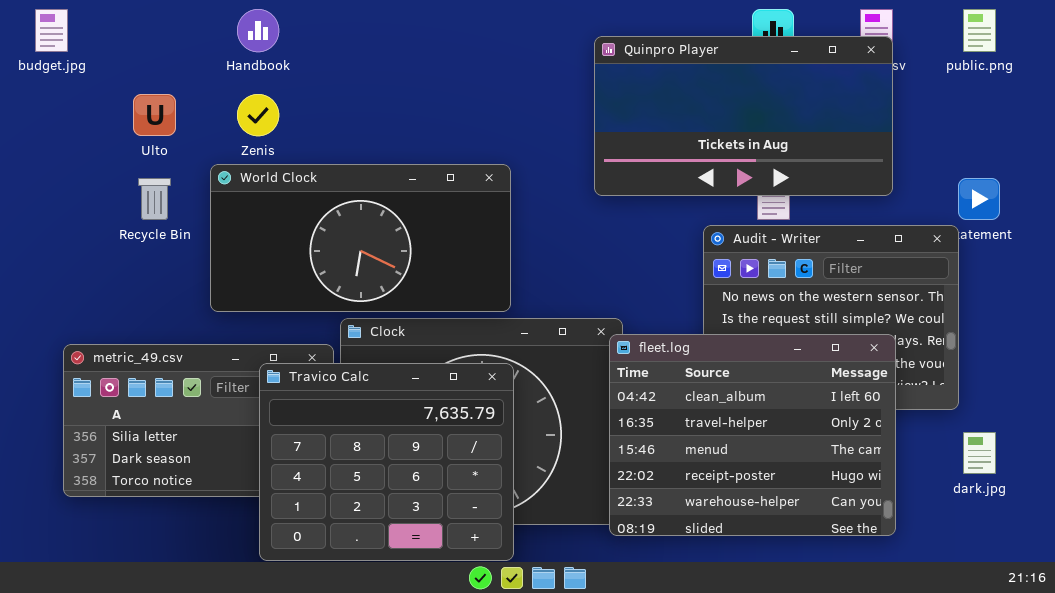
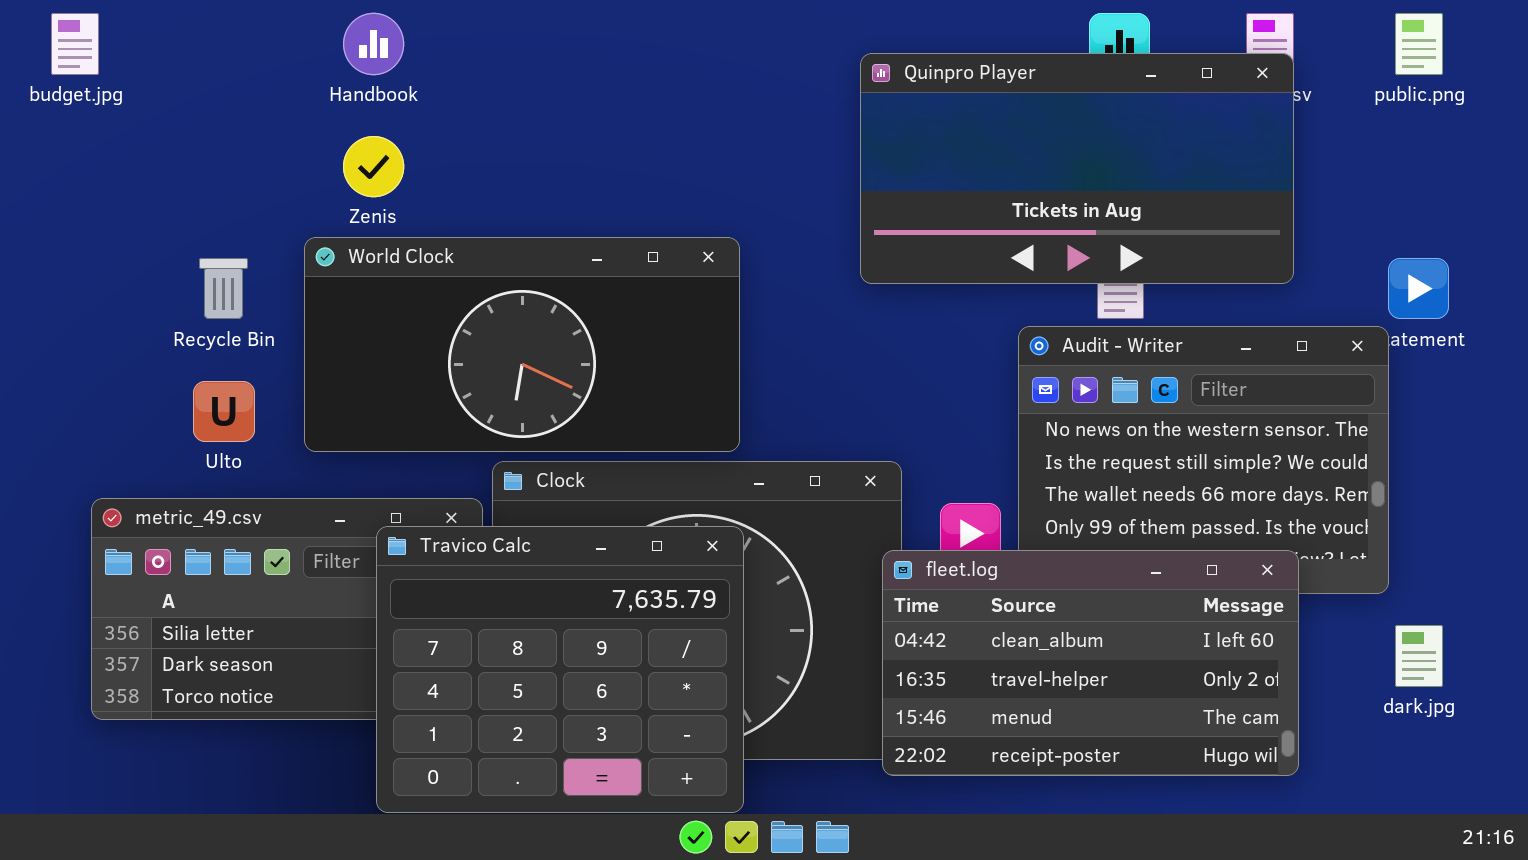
Ulto: [133,94,176,136] -> [193,381,255,442], moved
fleet.log: [609,334,896,536] -> [882,550,1299,776], resized

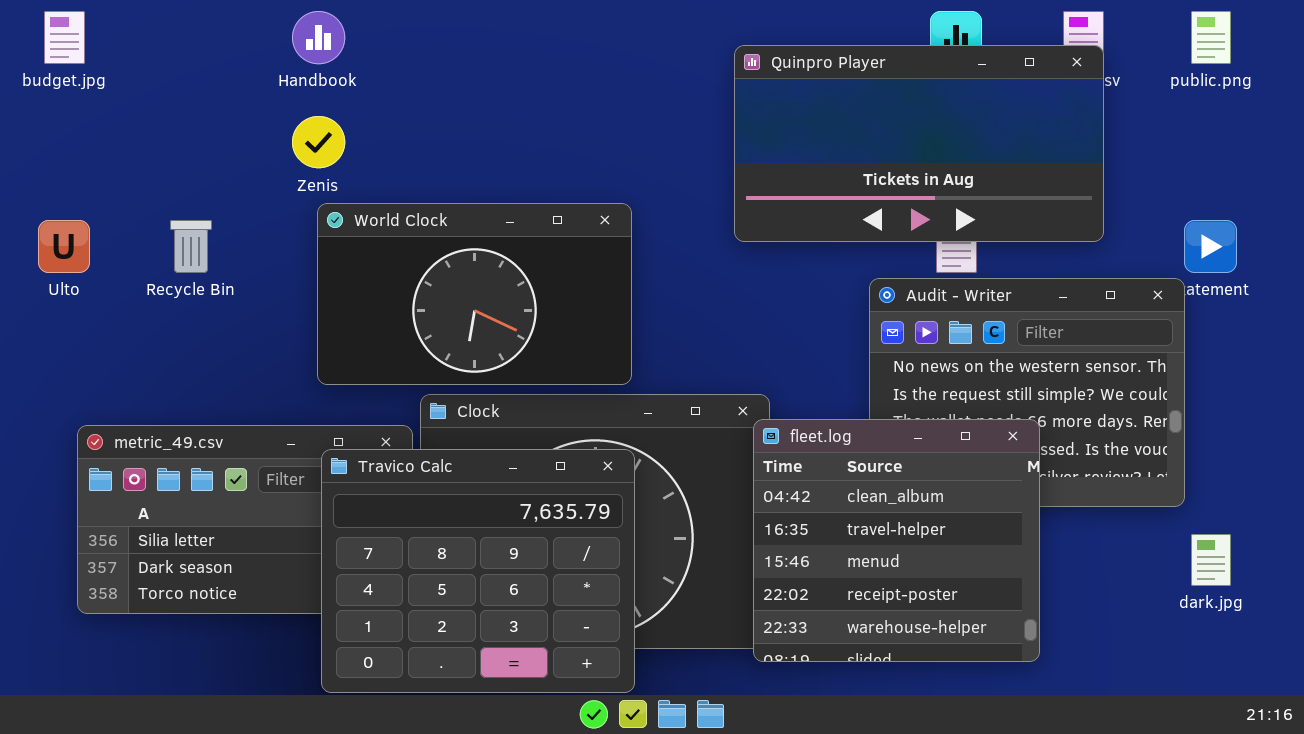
World Clock: [304,237,740,452] -> [317,203,632,385], resized
Ulto: [193,381,255,442] -> [38,220,90,273], moved
fleet.log: [882,550,1299,776] -> [753,419,1040,662], resized

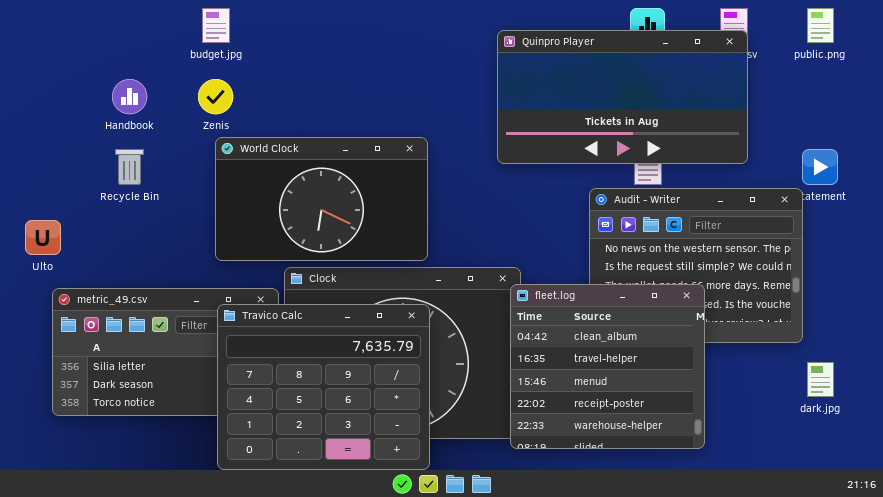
budget.jpg: [44,11,85,64] -> [202,8,230,43], moved
Handbook: [292,11,345,64] -> [112,79,147,114], moved
Ulto: [38,220,90,273] -> [25,220,61,255], moved

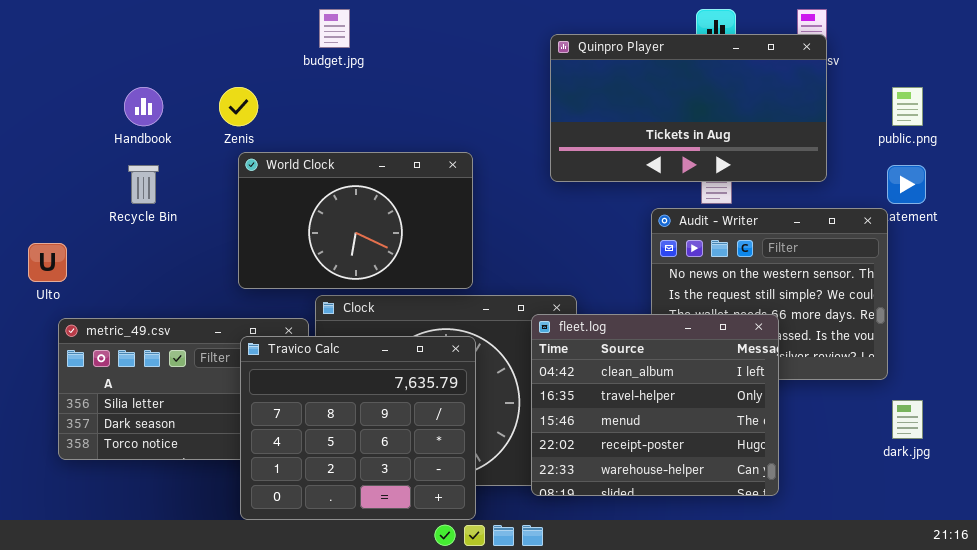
budget.jpg: [202,8,230,43] -> [319,9,350,48], moved
public.png: [807,8,834,43] -> [892,87,923,126], moved
fleet.log: [510,284,705,449] -> [531,314,779,496], resized

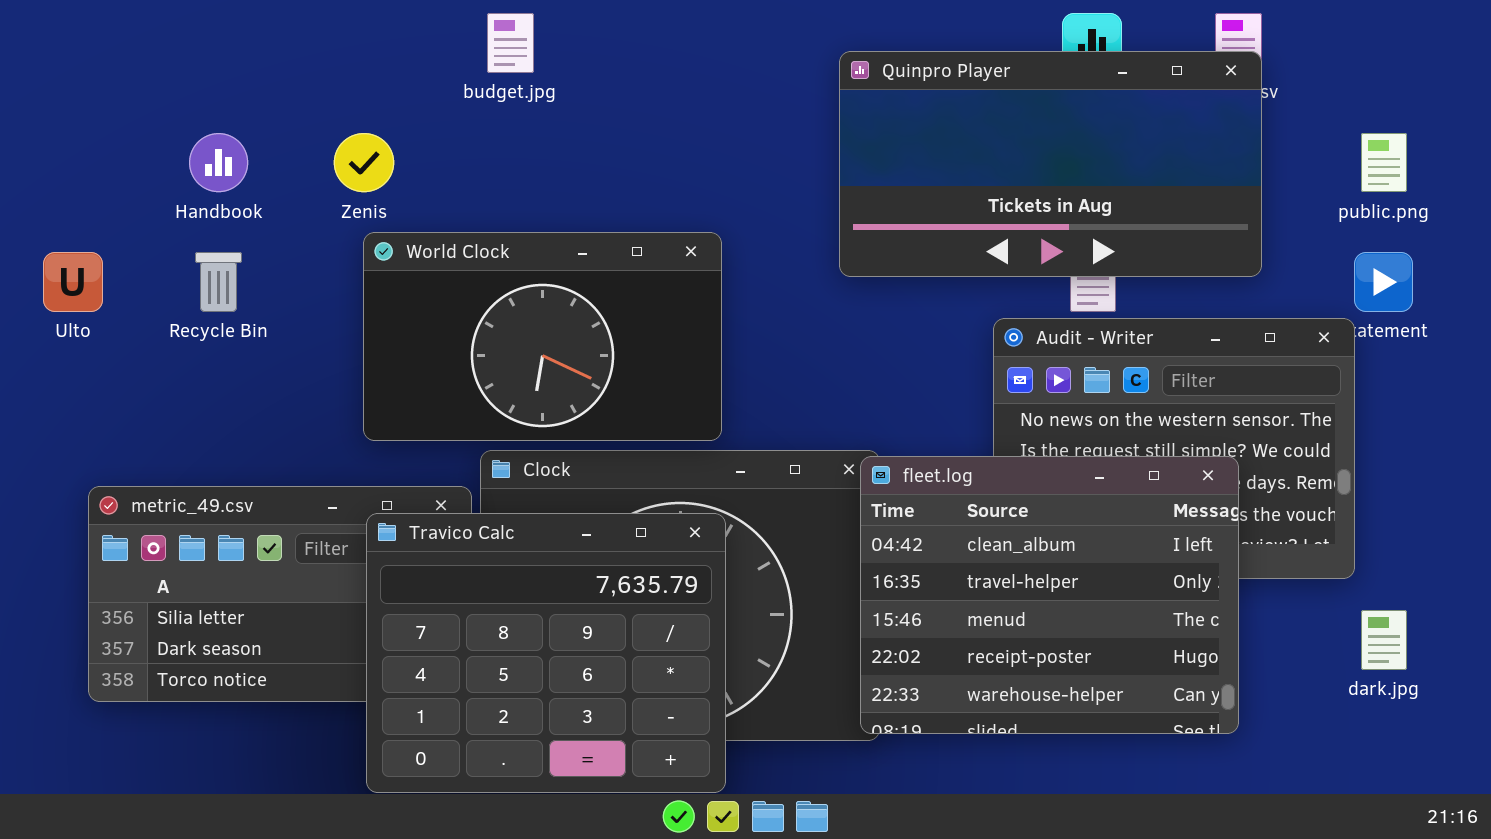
Ulto: [28,243,67,282] -> [43,252,103,312], moved
fleet.log: [531,314,779,496] -> [860,456,1239,734], moved

